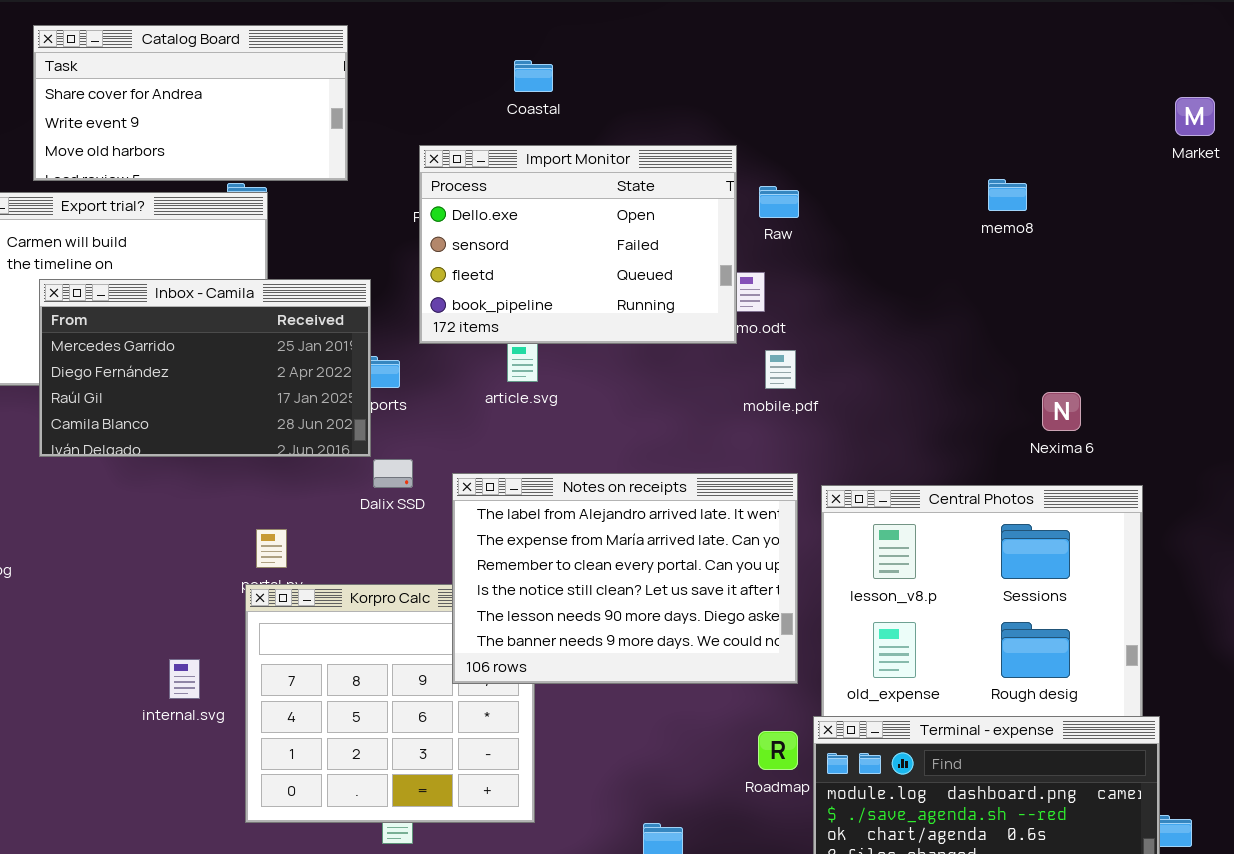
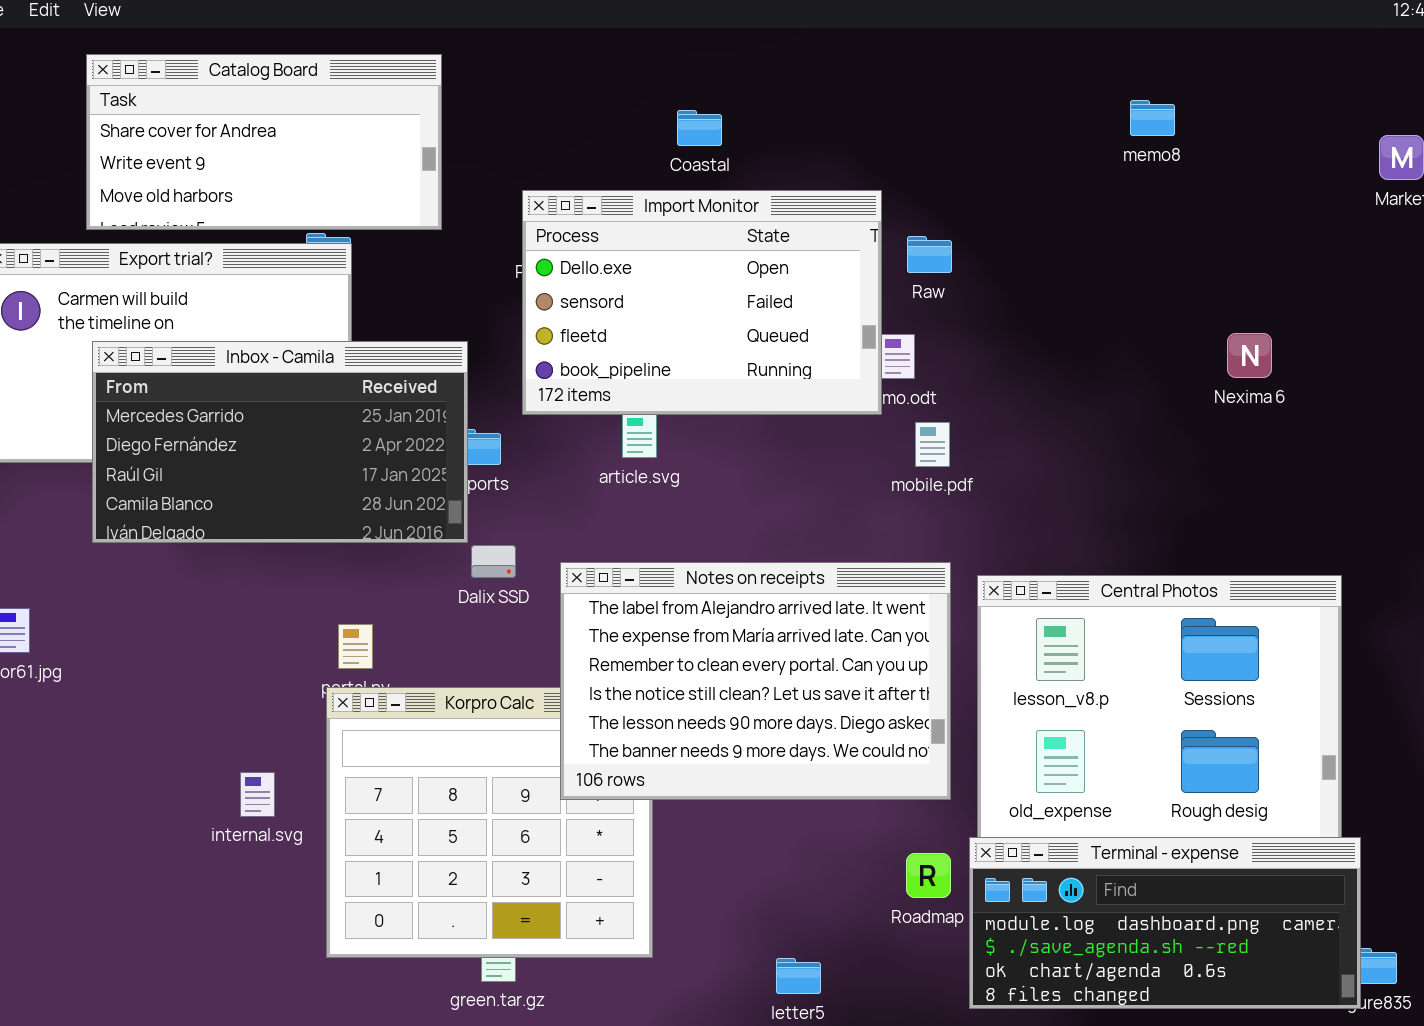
Coastal: [514,60,553,92] -> [677,110,722,146], moved
memo8: [988,179,1027,211] -> [1130,100,1175,136], moved
Nexima 6: [1042,392,1081,431] -> [1227,333,1272,378], moved

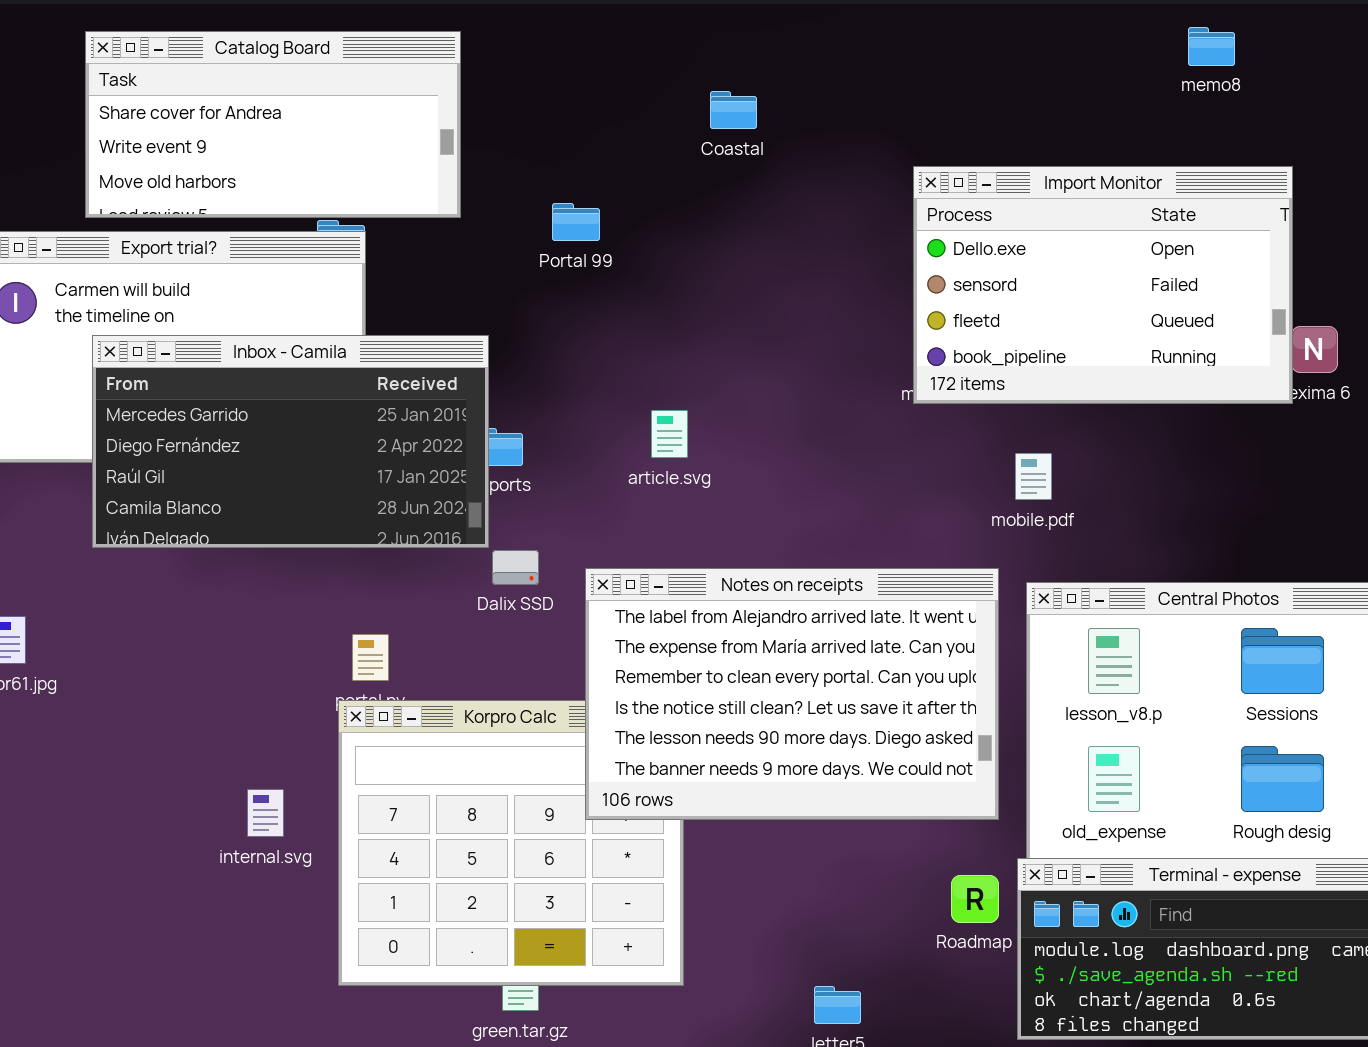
memo8: [1130,100,1175,136] -> [1188,27,1235,66], moved
Import Monitor: [522,190,882,415] -> [913,166,1293,404], moved
mobile.pdf: [915,422,950,467] -> [1015,453,1052,500], moved

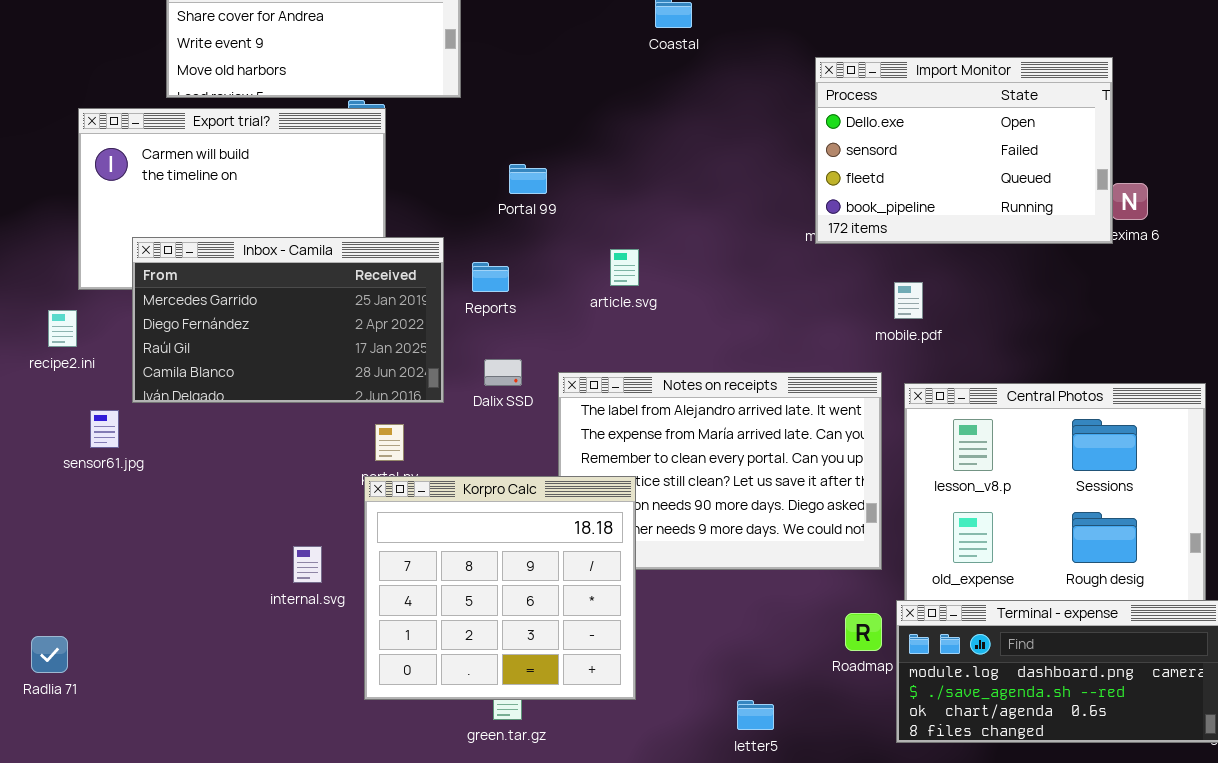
Portal 99: [552,203,600,241] -> [509,164,547,194], moved
Inbox - Camila: [92,335,489,548] -> [132,237,444,403], moved
Korpro Calc: [338,700,684,986] -> [364,476,636,700], raised

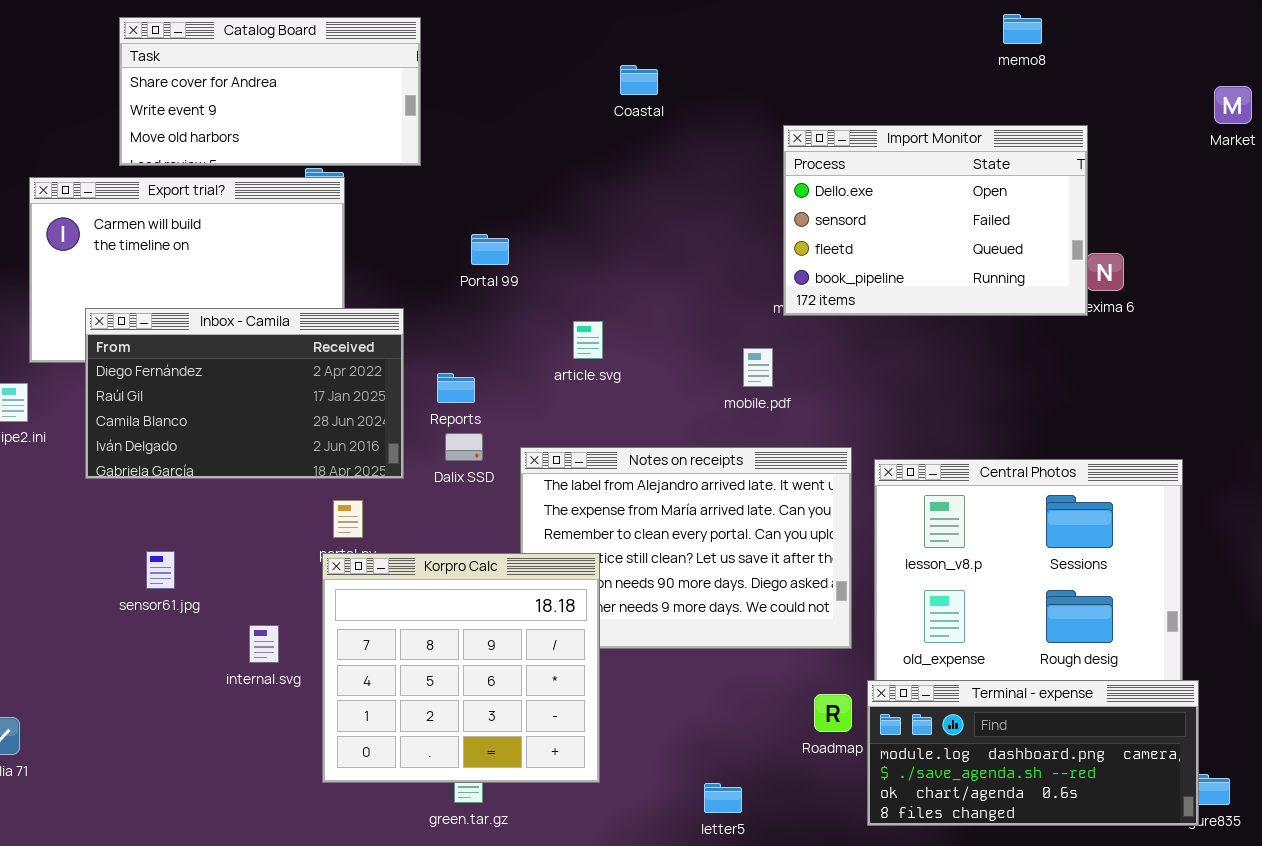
Inbox - Camila: [132,237,444,403] -> [85,308,404,479], scrolled down 1 row
Reports: [472,262,509,292] -> [437,373,475,403], moved
mobile.pdf: [894,282,923,319] -> [743,348,773,387], moved
sensor61.jpg: [90,410,119,448] -> [146,551,175,589], moved

